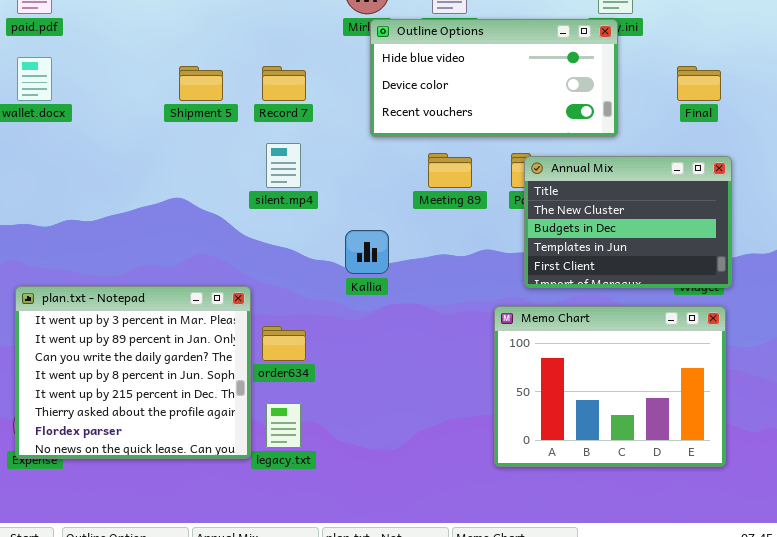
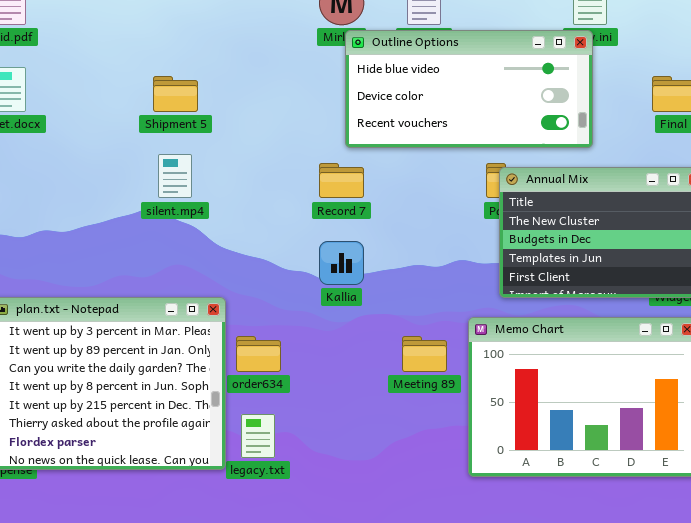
Record 7: [262,66,306,101] -> [319,163,364,198], moved
silent.mp4: [266,143,301,188] -> [158,154,192,198], moved
Meeting 89: [428,153,472,188] -> [402,336,447,372], moved

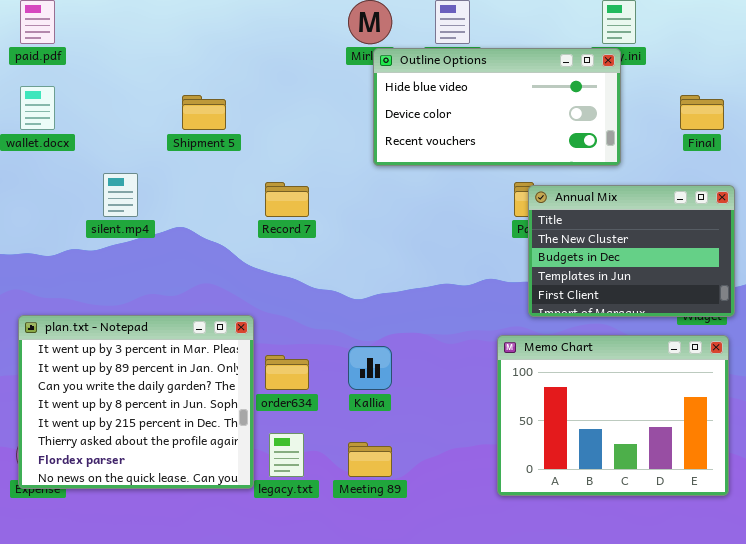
silent.mp4: [158,154,192,198] -> [103,173,138,217], moved
Record 7: [319,163,364,198] -> [265,182,309,217], moved
Kallia: [319,241,364,285] -> [348,346,392,390], moved
Meeting 89: [402,336,447,372] -> [348,442,392,477], moved

